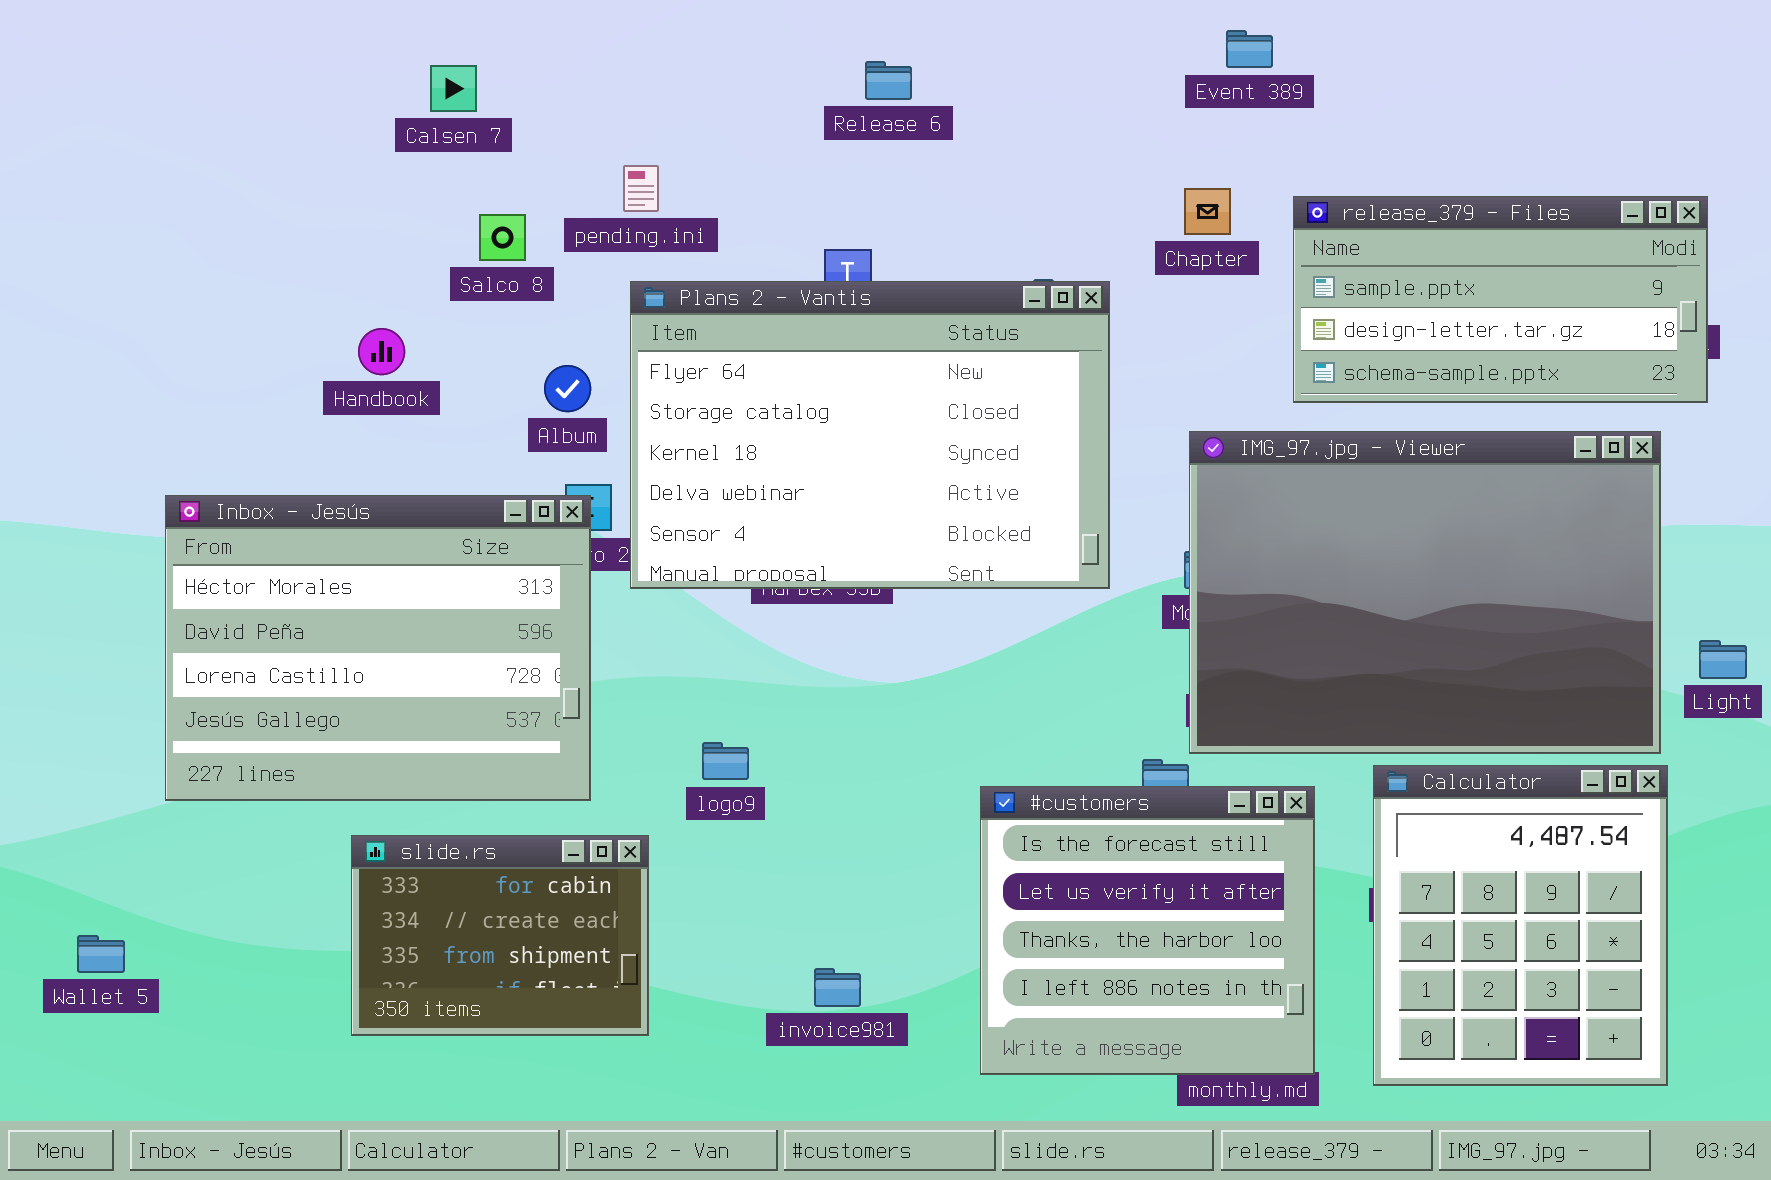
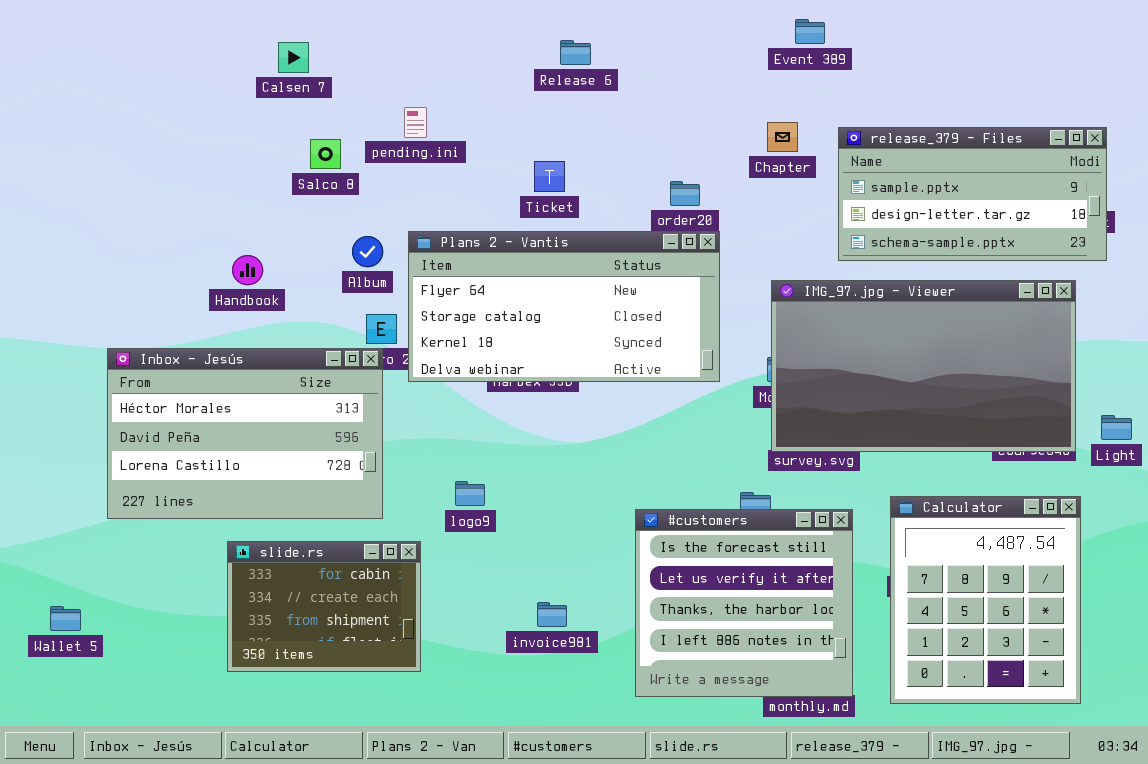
Plans 2 - Vantis: [630,281,1110,589] -> [408,231,720,382], resized
Handbook: [358,328,405,375] -> [232,255,263,285], moved
IMG_97.jpg - Viewer: [1189,431,1661,754] -> [771,280,1076,452], resized
Inbox - Jesús: [165,495,591,801] -> [107,348,383,519], resized
invoice981: [814,968,861,1007] -> [537,602,567,627], moved

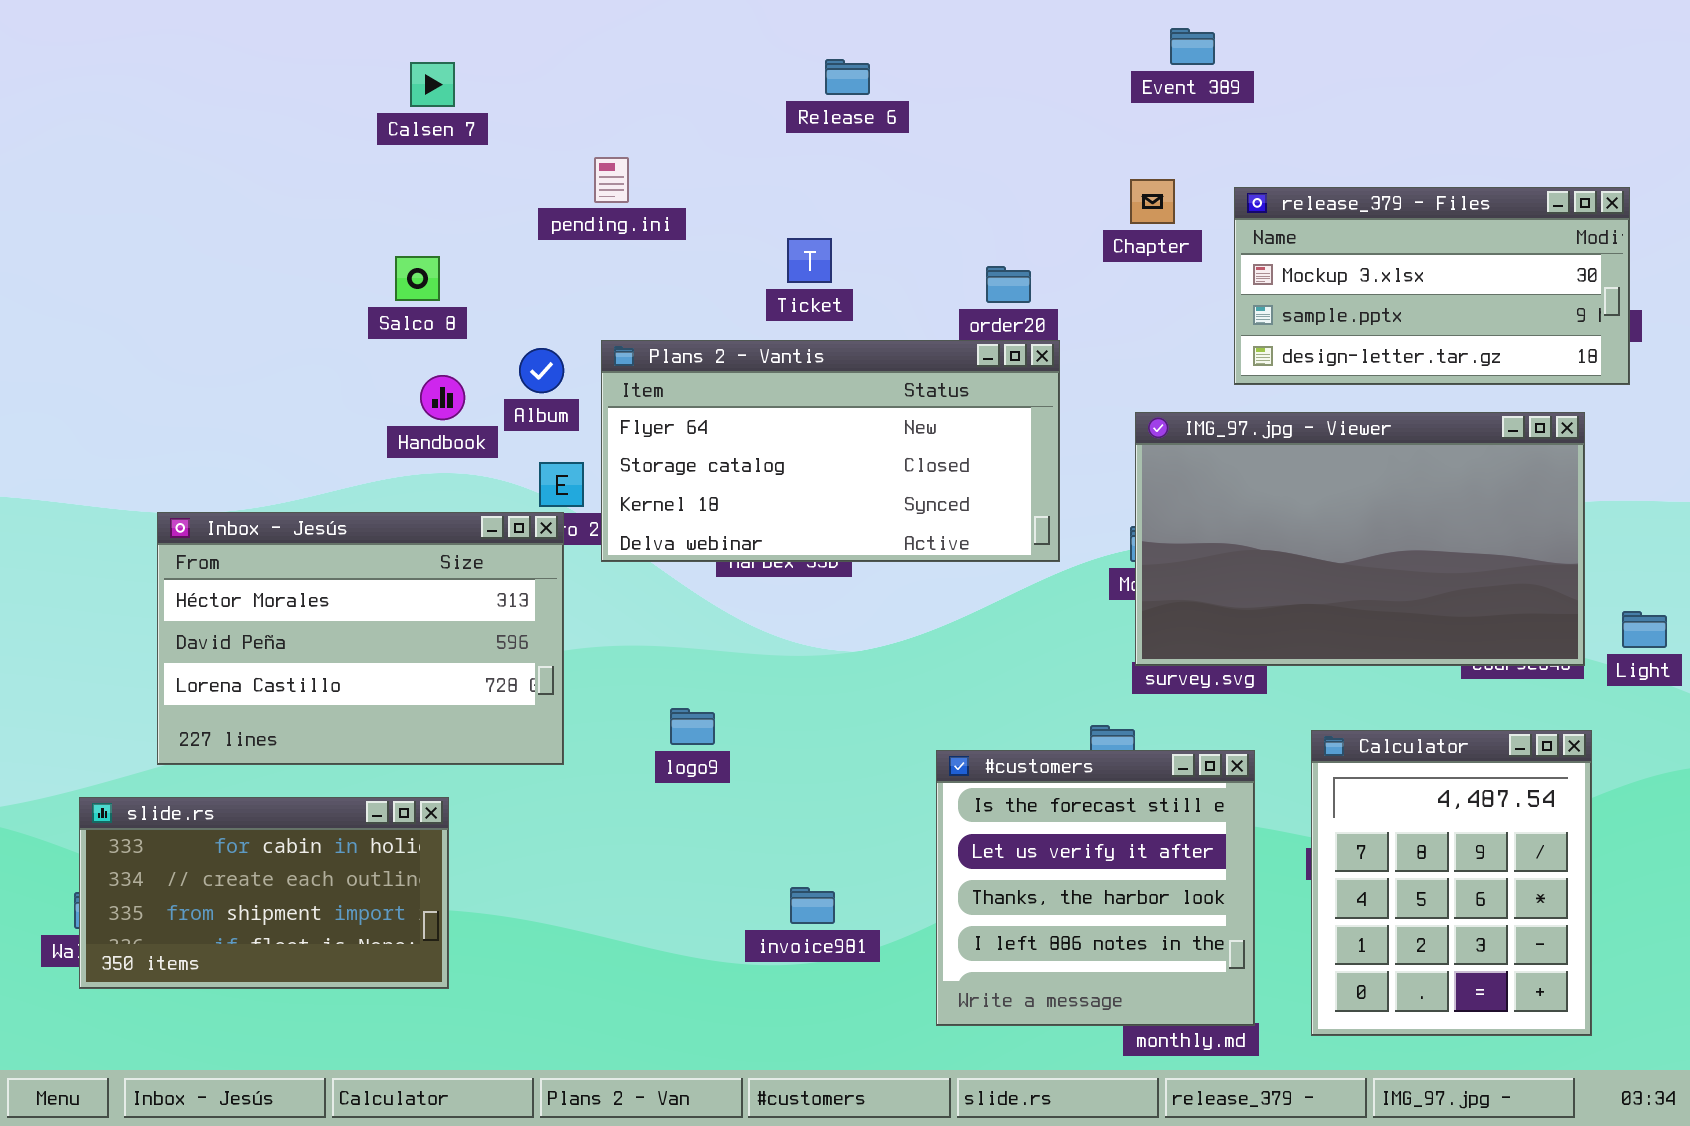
release_379 - Files: [838,127,1107,261] -> [1234,187,1630,385], scrolled up 1 row
Salco 8: [310,139,341,169] -> [395,256,440,301], moved
Handbook: [232,255,263,285] -> [420,375,465,420], moved
slide.rs: [227,541,421,672] -> [79,797,449,989], moved, resized

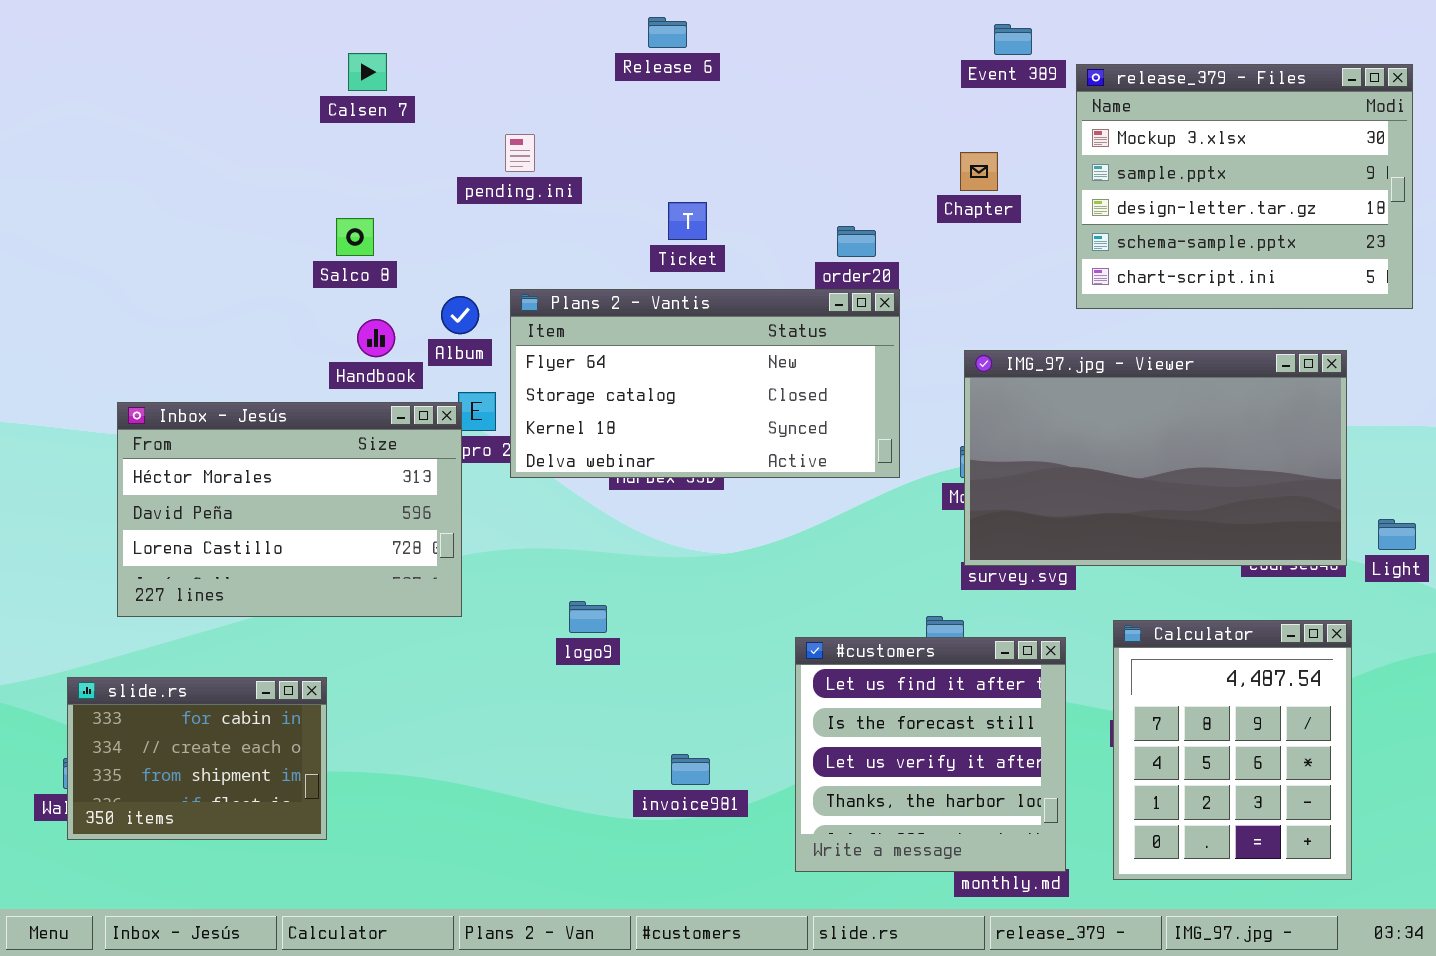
Release 6: [825,59,870,95] -> [648,17,687,48], moved
release_379 - Files: [1234,187,1630,385] -> [1076,64,1413,309], moved, resized
Inbox - Jesús: [157,512,564,765] -> [117,402,462,617], moved
#customers: [936,750,1255,1026] -> [795,637,1066,872], scrolled up 1 row
slide.rs: [79,797,449,989] -> [67,677,327,840], resized

